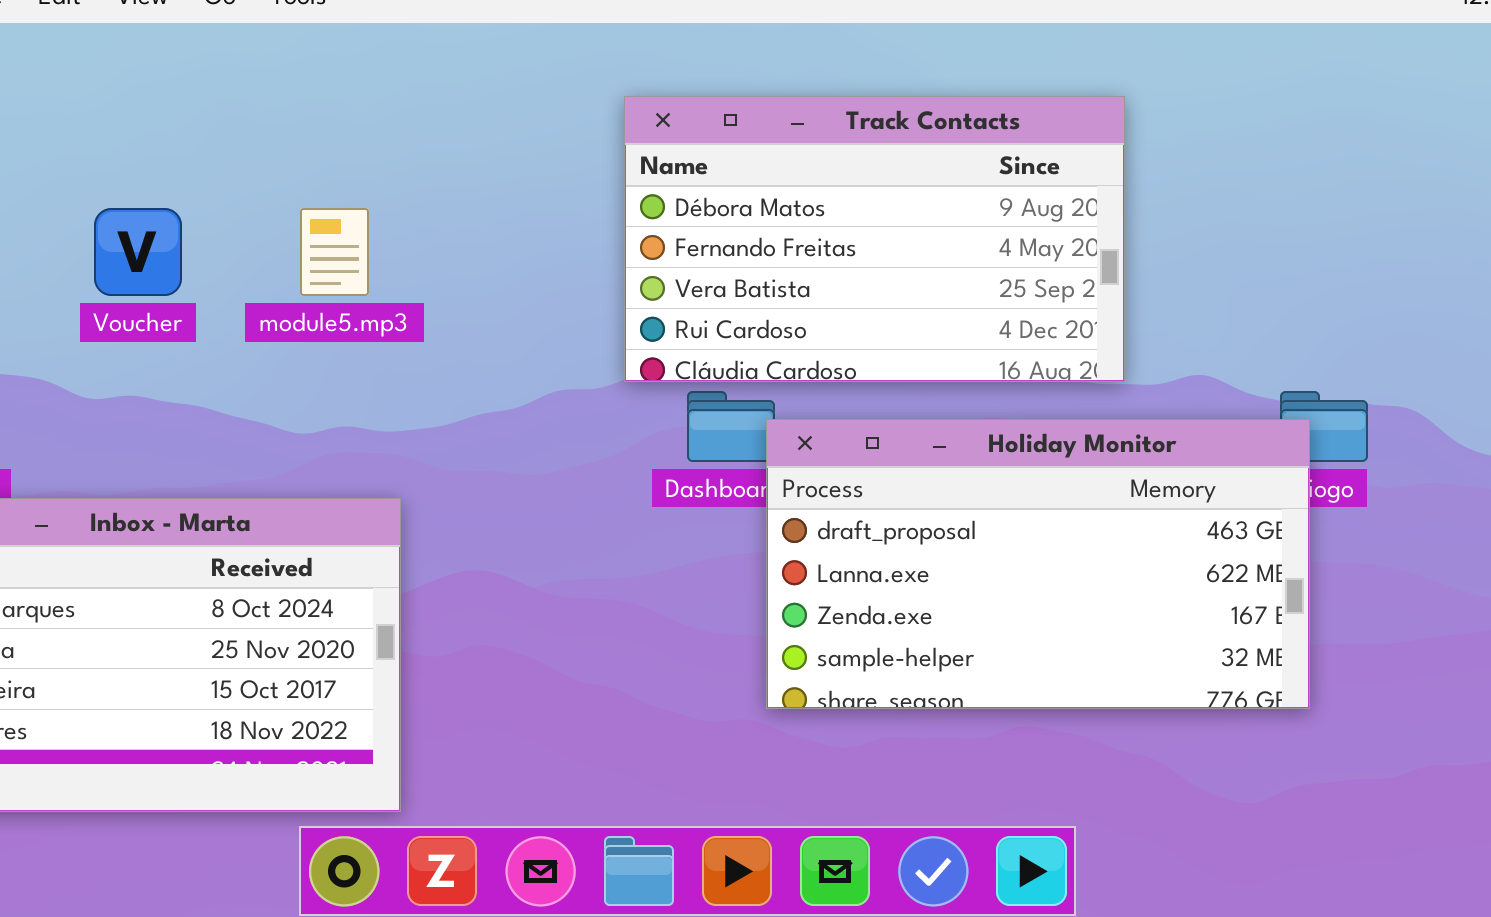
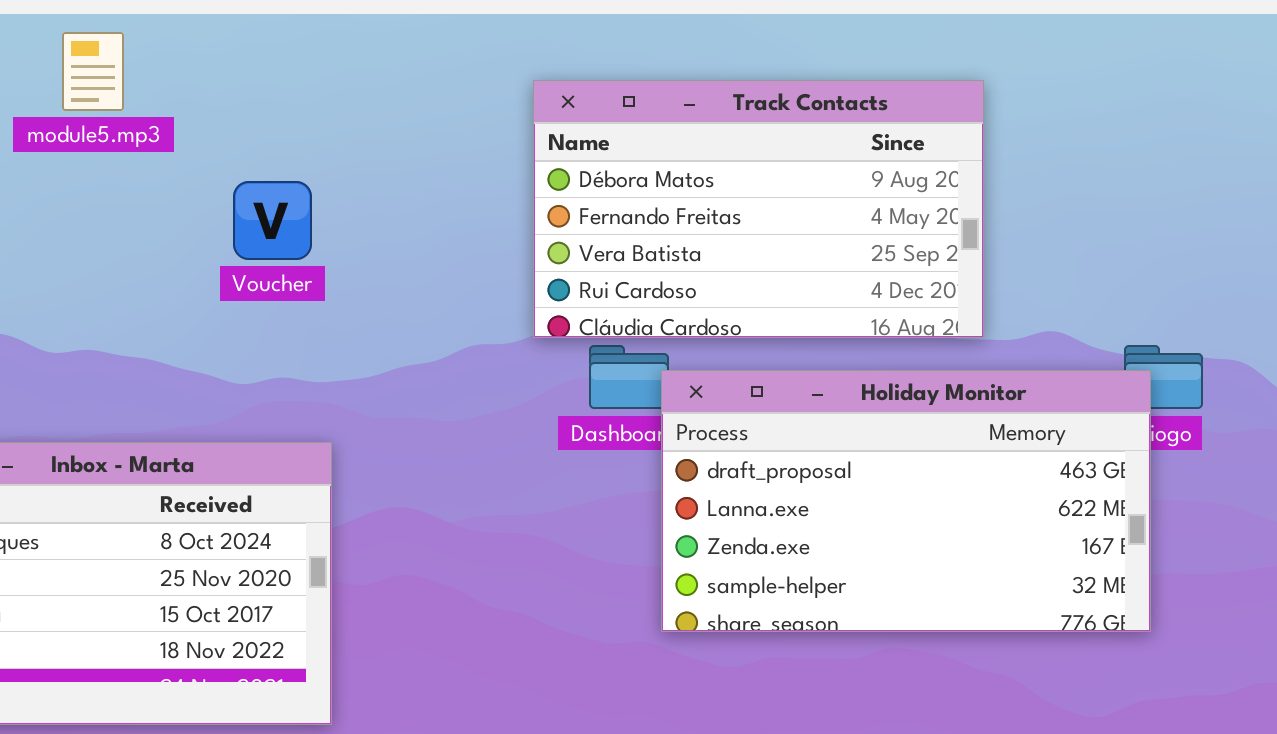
Voucher: [94,208,182,296] -> [233,181,312,260], moved
module5.mp3: [300,208,369,296] -> [62,32,124,111], moved

